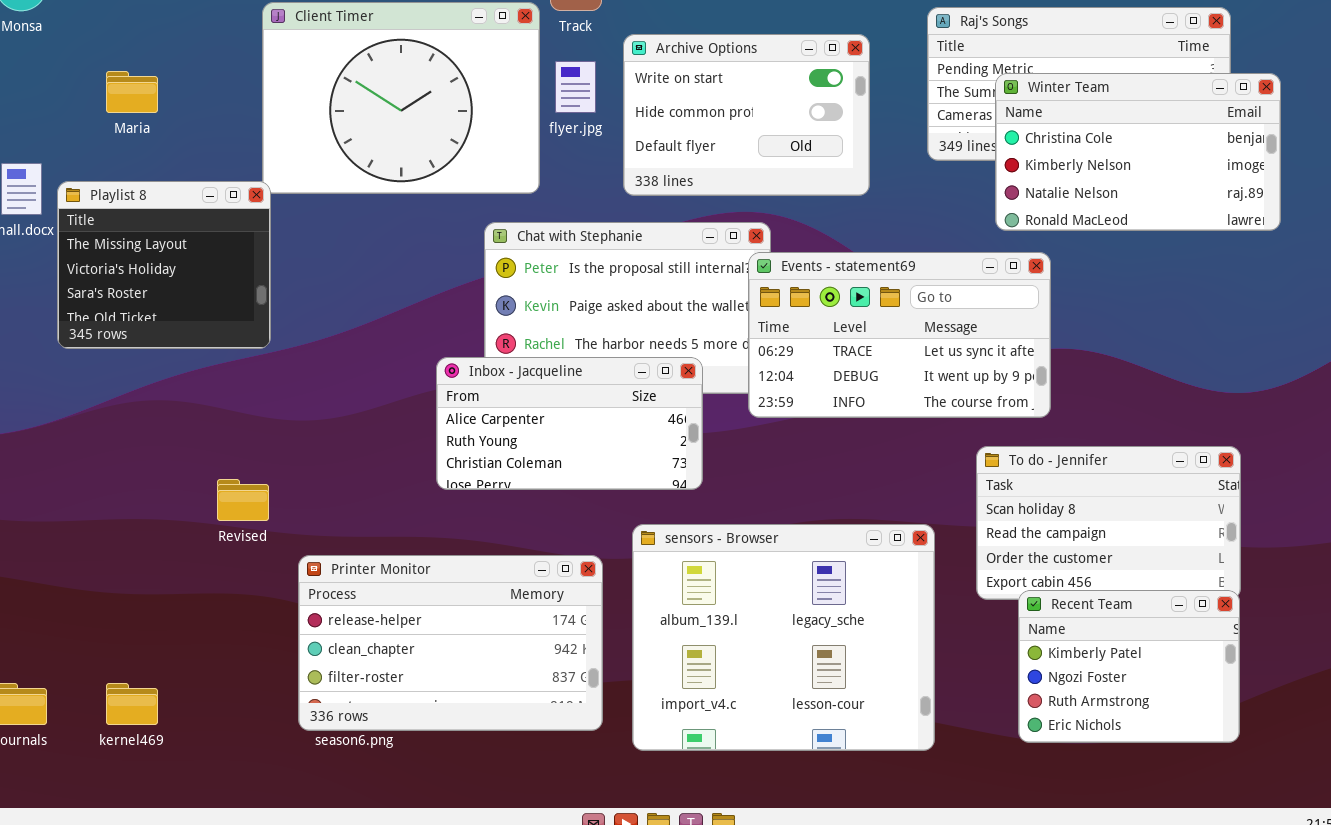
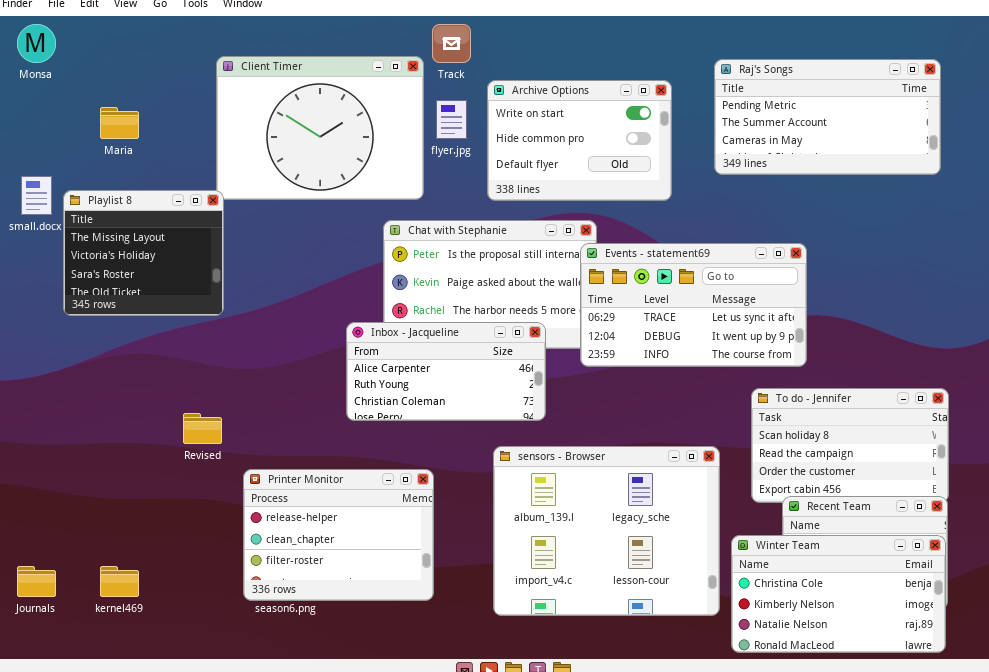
Winter Team: [995,73,1281,231] -> [731,535,946,653], moved
Printer Monitor: [298,555,603,731] -> [243,469,434,601], resized

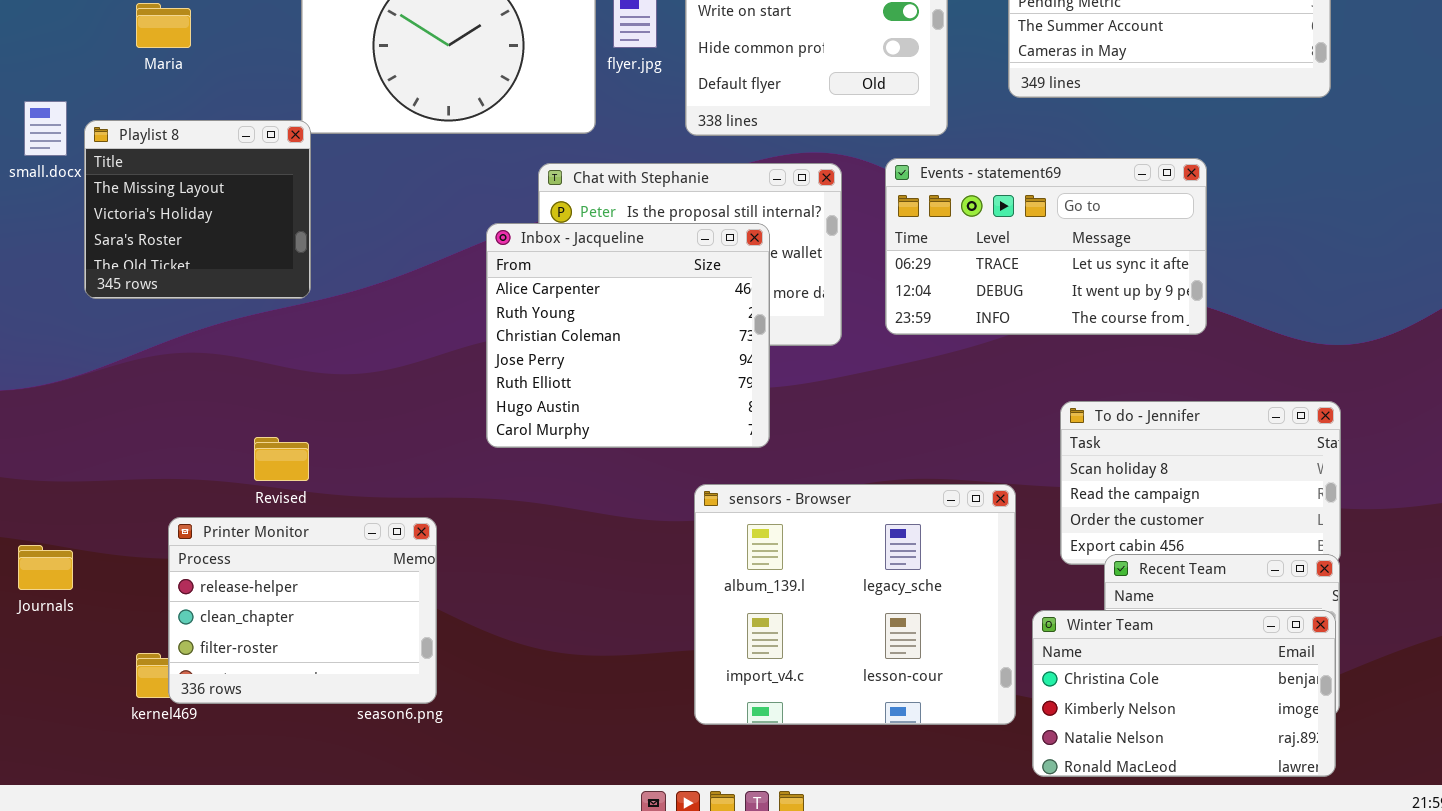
Events - statement69: [580,243,807,367] -> [885,158,1207,335], moved
Inbox - Jacqueline: [346,322,546,421] -> [486,223,770,448], resized
Printer Monitor: [243,469,434,601] -> [168,517,437,704], moved
Journals: [17,566,56,597] -> [18,545,73,590], moved

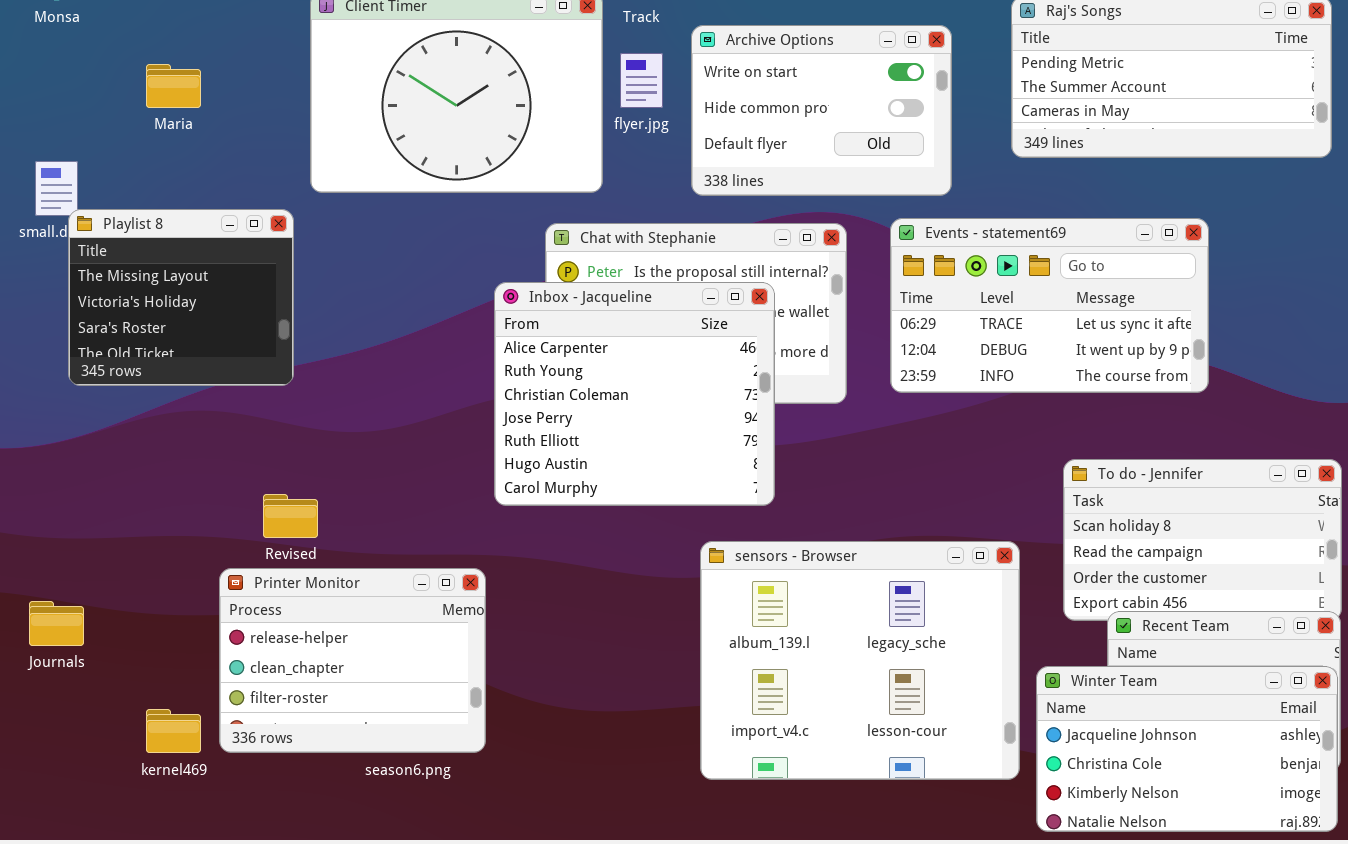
Playlist 8: [84,120,311,299] -> [68,209,294,386], moved
Printer Monitor: [168,517,437,704] -> [219,568,486,753], moved
Winter Team: [1032,610,1336,777] -> [1036,666,1338,832], scrolled up 1 row

